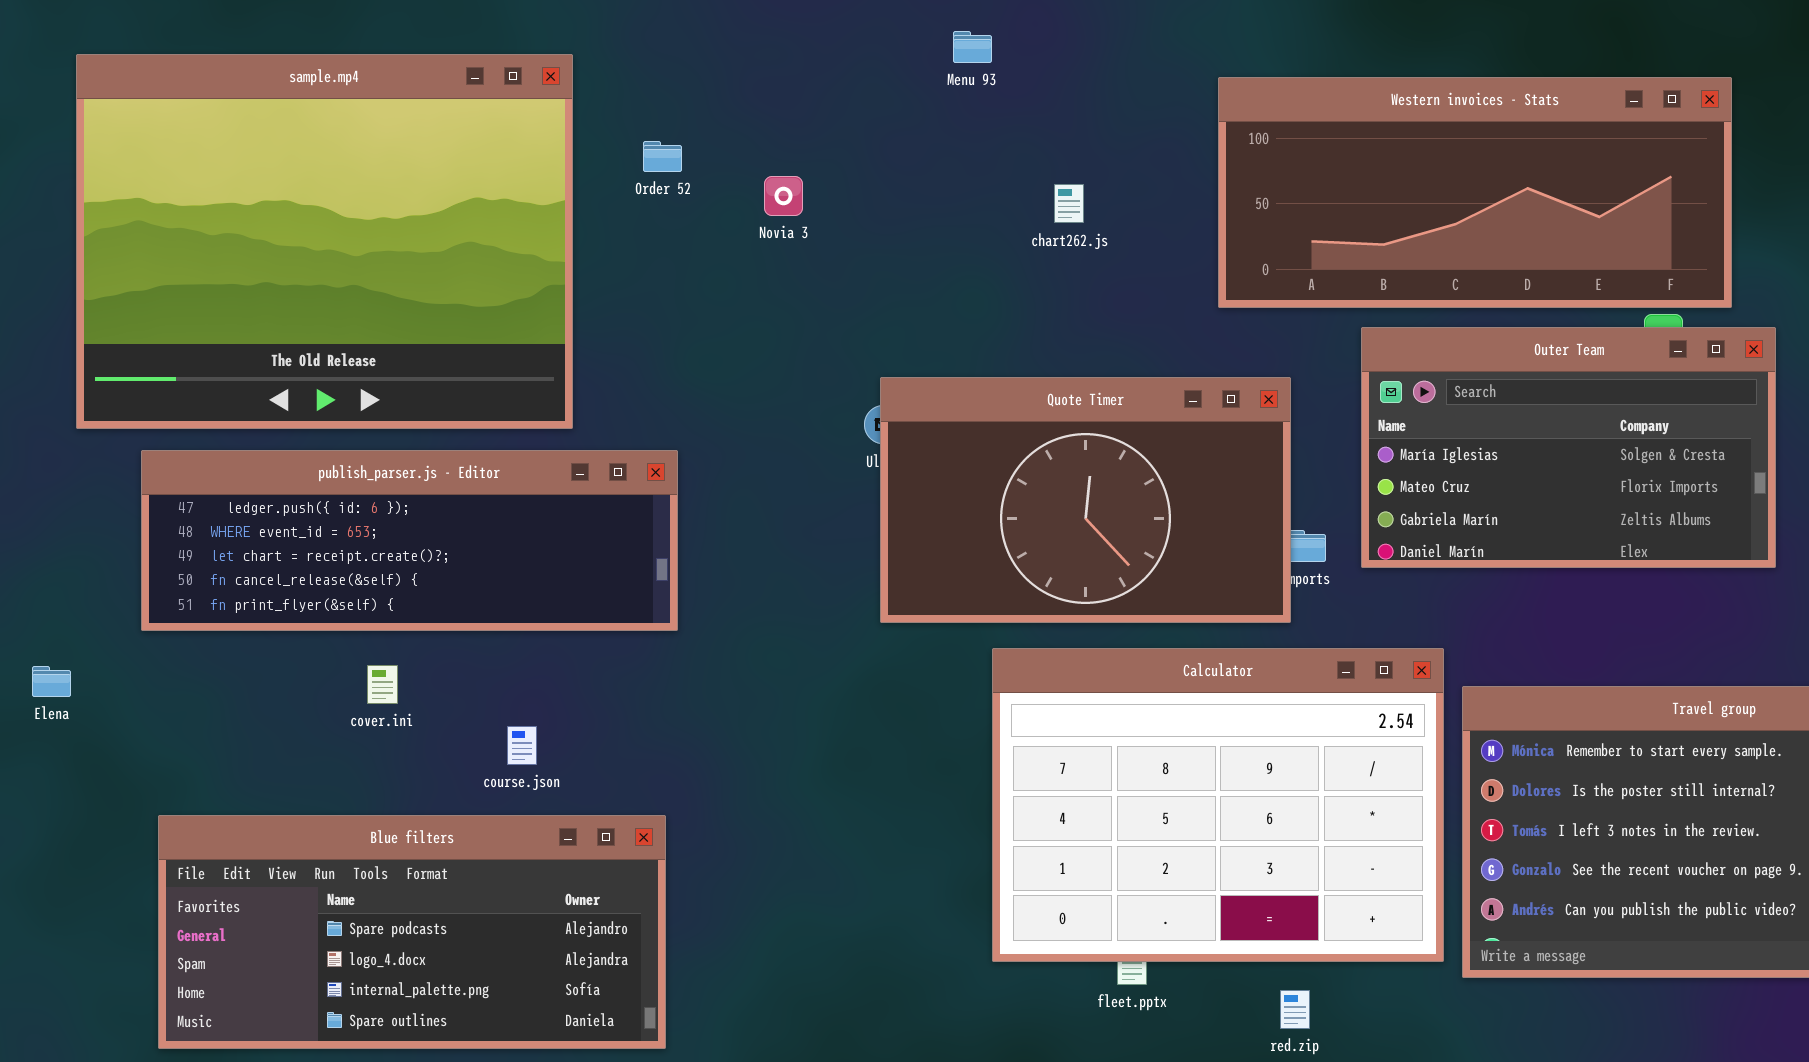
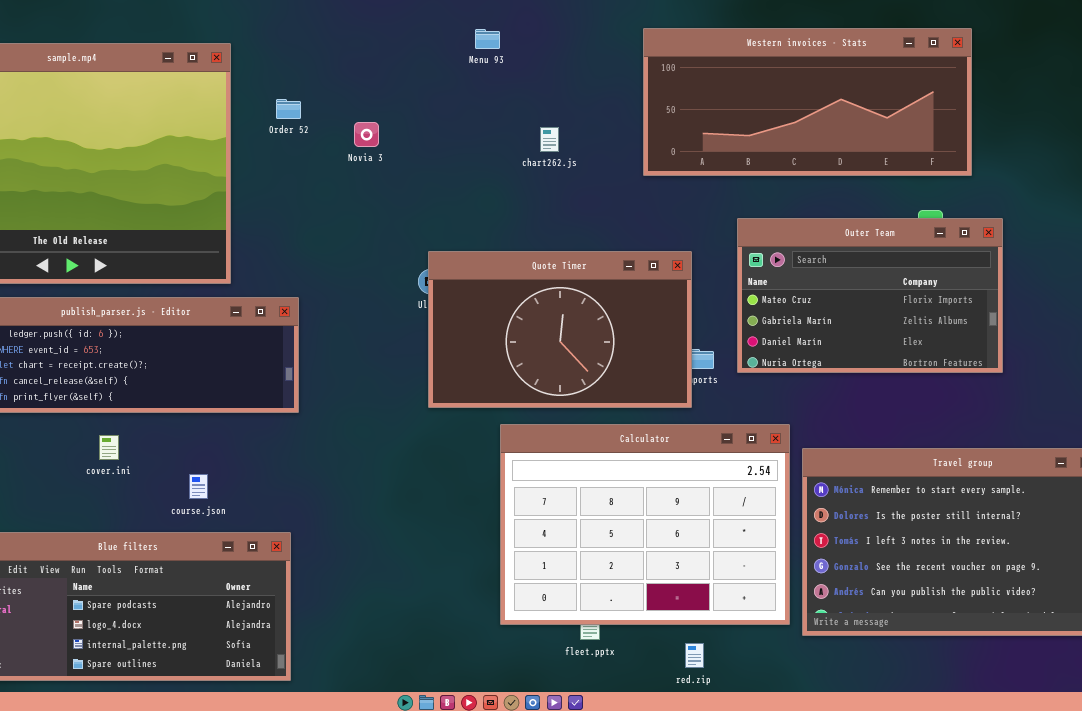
Western invoices - Stats: [1218,77,1732,308] -> [643,28,972,176], moved
Outer Team: [1361,327,1776,568] -> [737,218,1003,373], scrolled down 1 row

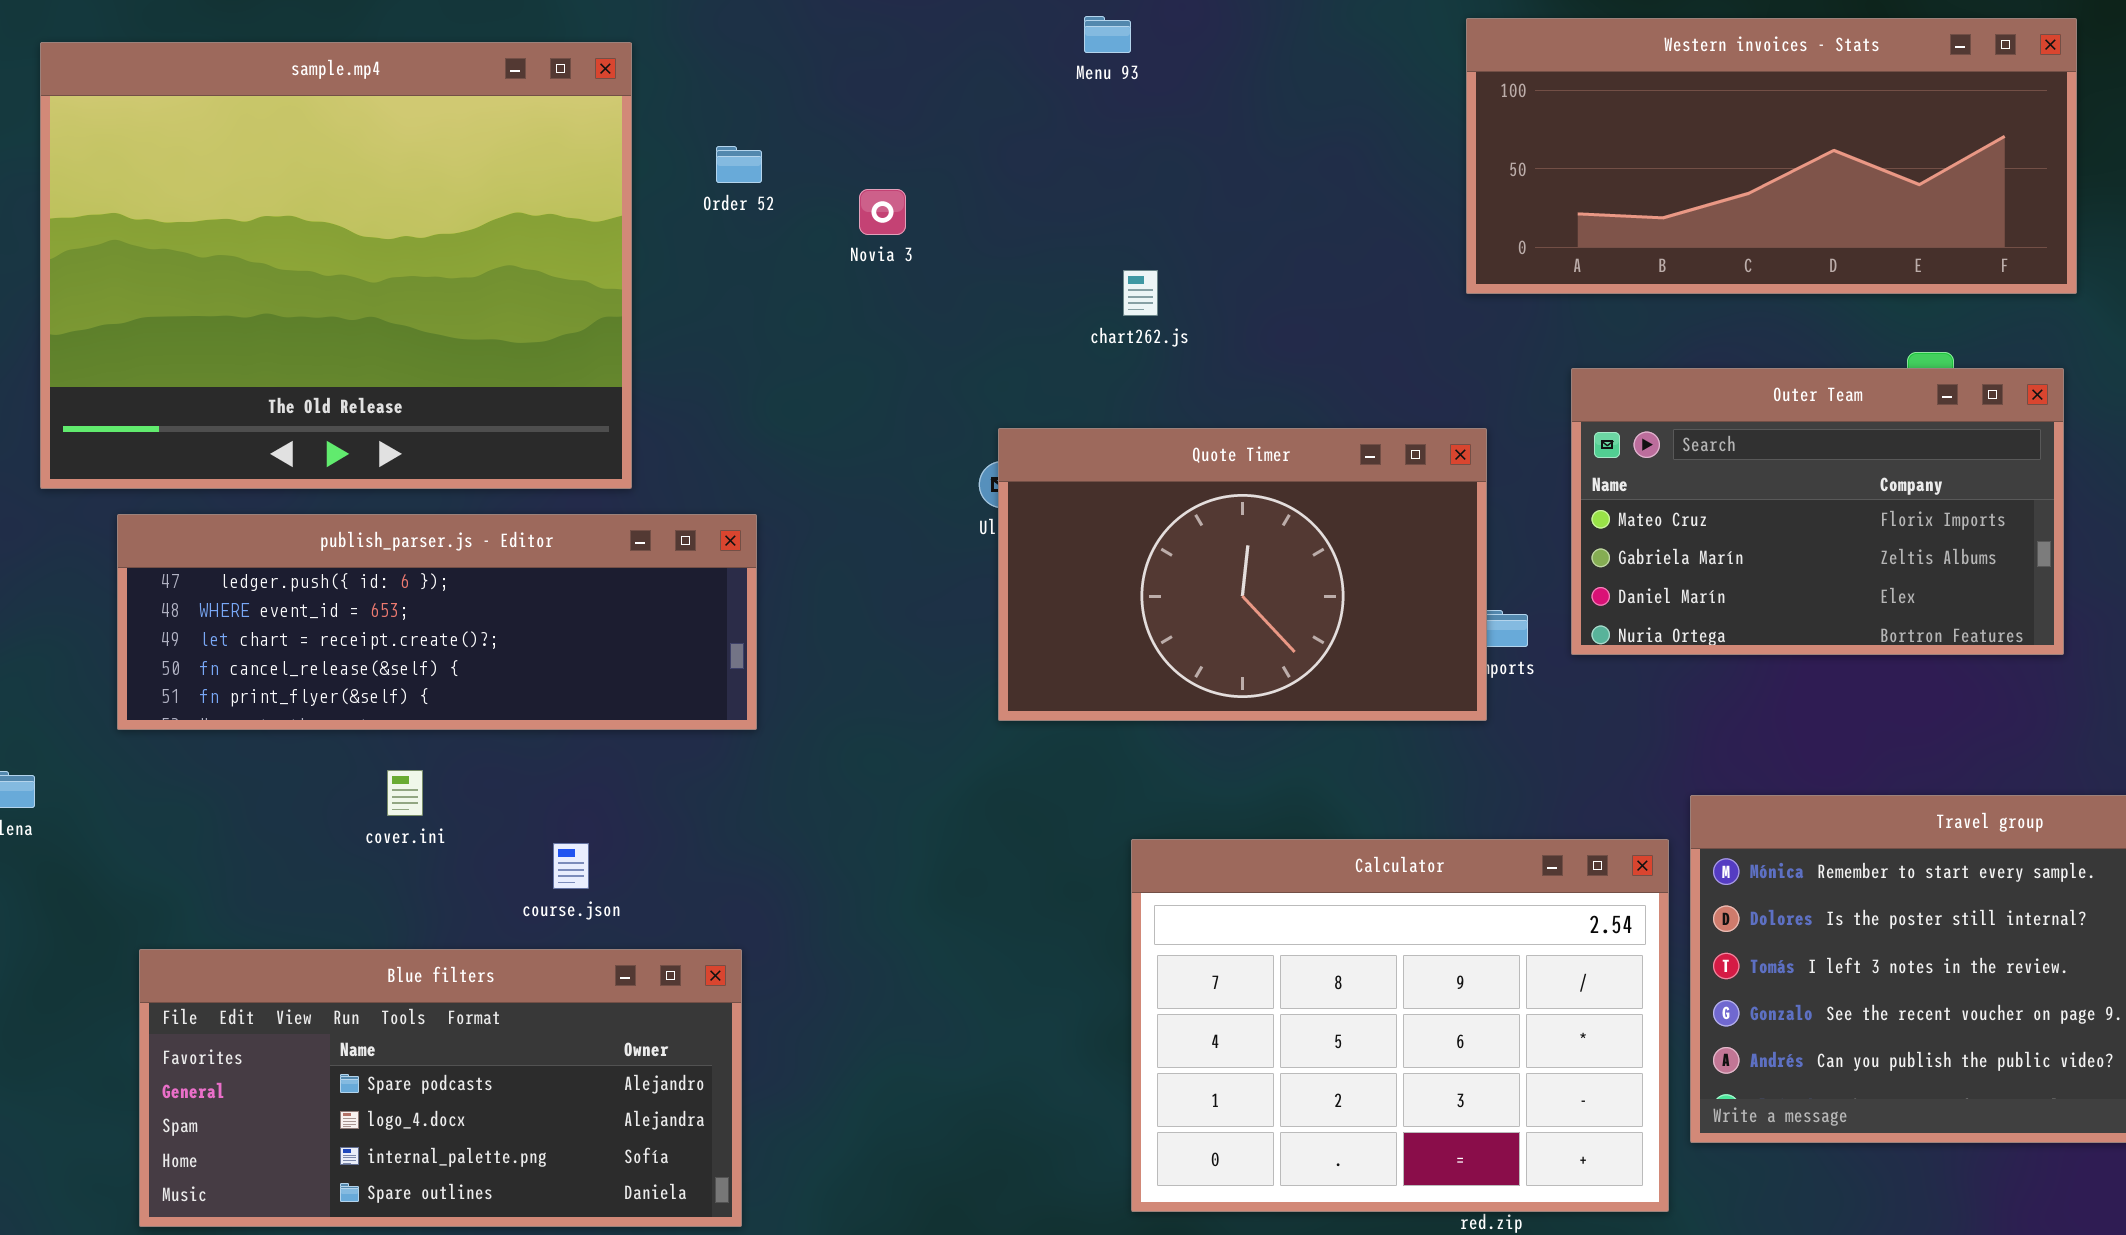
Western invoices - Stats: [643,28,972,176] -> [1466,18,2077,294], moved
chart262.js: [540,127,559,152] -> [1123,270,1158,316], moved
Calculator: [500,424,790,625] -> [1131,839,1669,1212], moved

